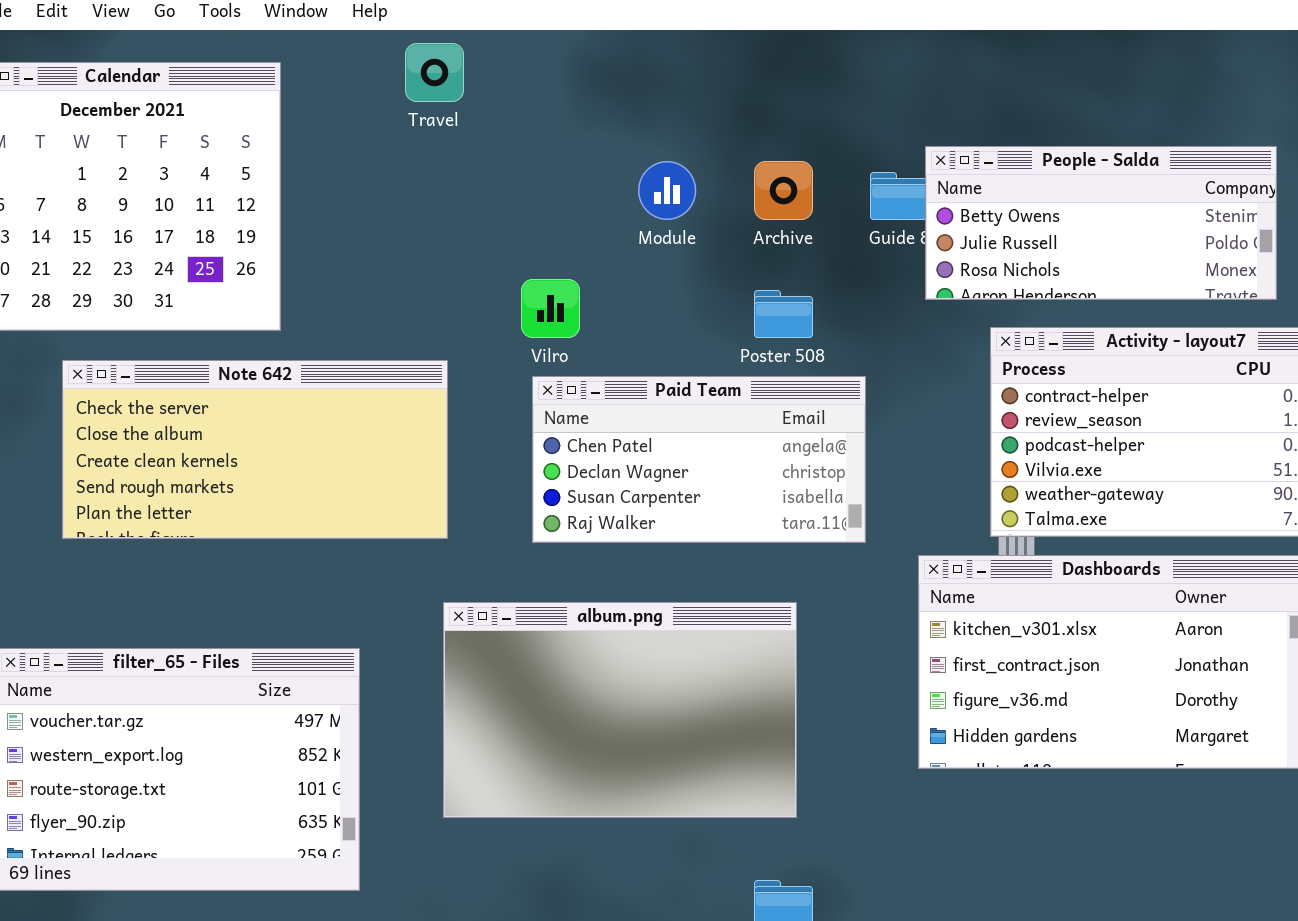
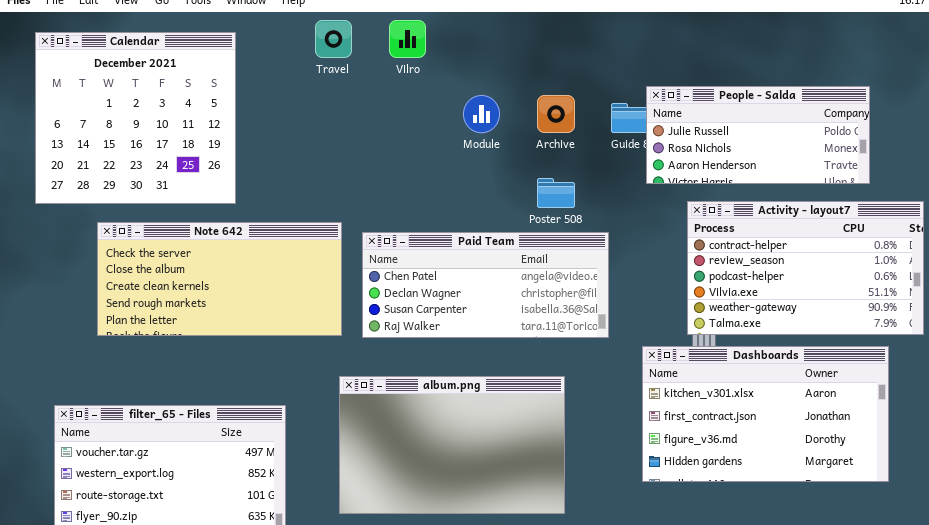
People - Salda: [925,146,1277,300] -> [646,86,870,184], scrolled down 1 row
Vilro: [521,279,580,338] -> [389,20,426,58], moved
Paid Team: [532,376,866,543] -> [362,232,609,338], resized

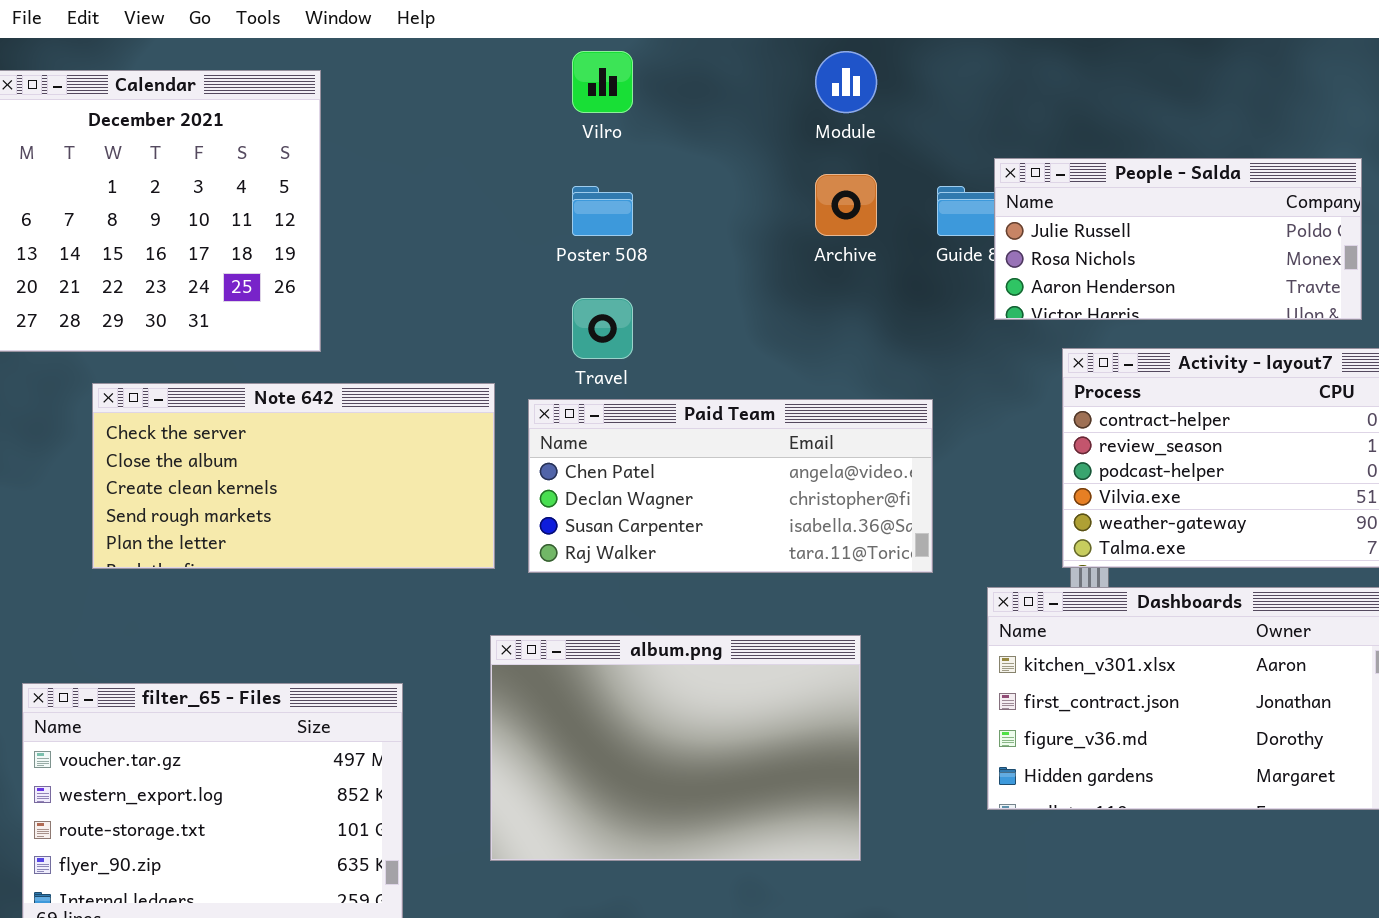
Travel: [315,20,352,58] -> [572,298,633,359], moved
Module: [463,95,500,133] -> [815,51,877,113], moved
Poster 508: [537,178,575,208] -> [572,186,633,236], moved

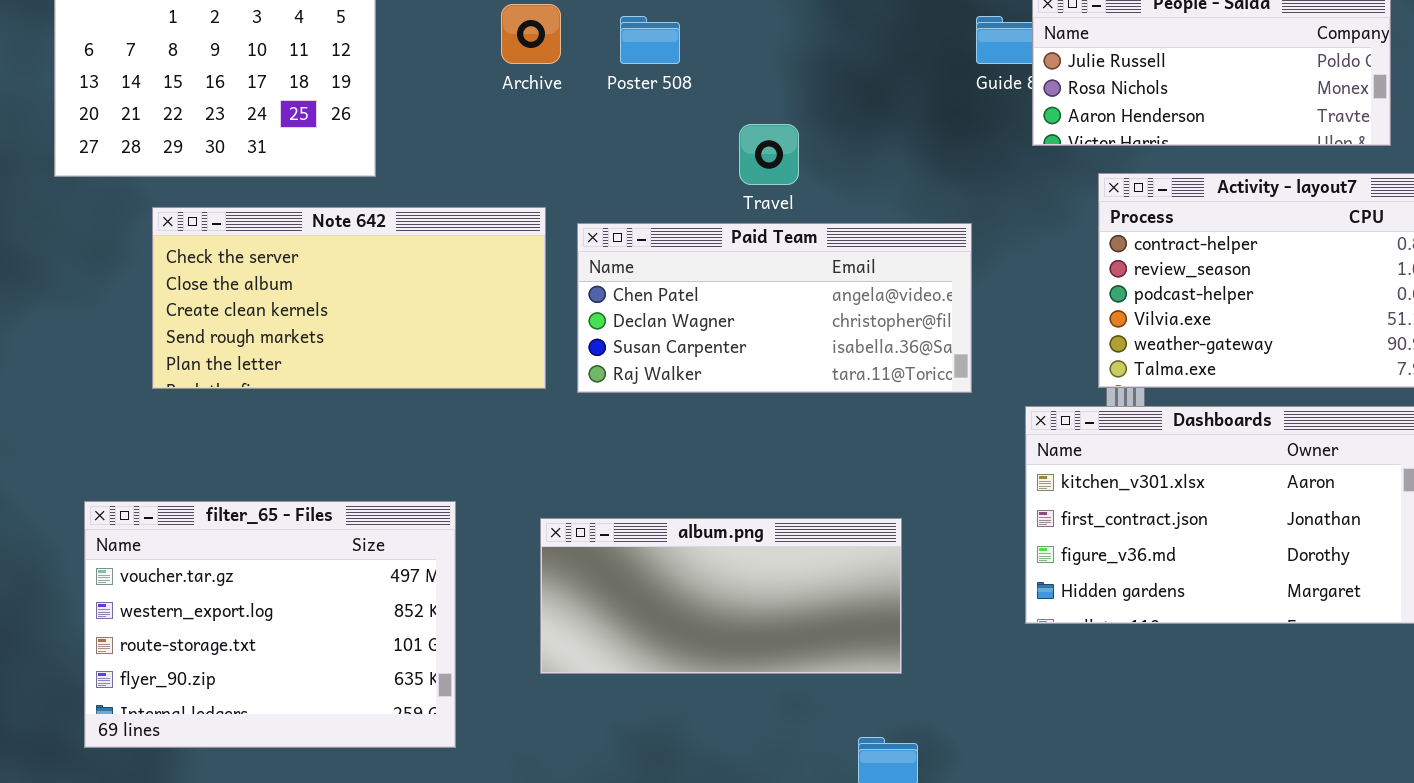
Archive: [815,174,877,236] -> [501,4,561,64], moved
Travel: [572,298,633,359] -> [739,124,799,185], moved
album.png: [490,635,861,861] -> [540,518,902,674], resized

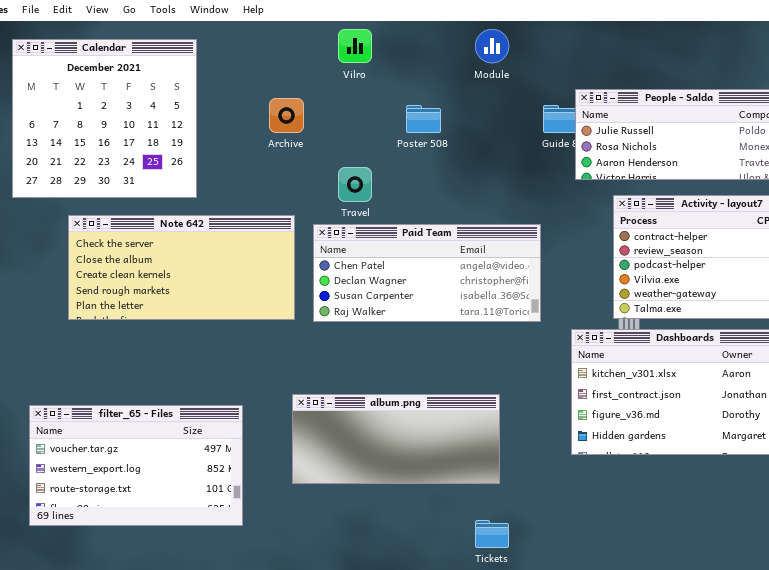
Poster 508: [620,16,680,64] -> [406,105,441,133], moved
Travel: [739,124,799,185] -> [338,167,372,202], moved
filter_65 - Files: [84,501,456,748] -> [29,405,243,526], resized

